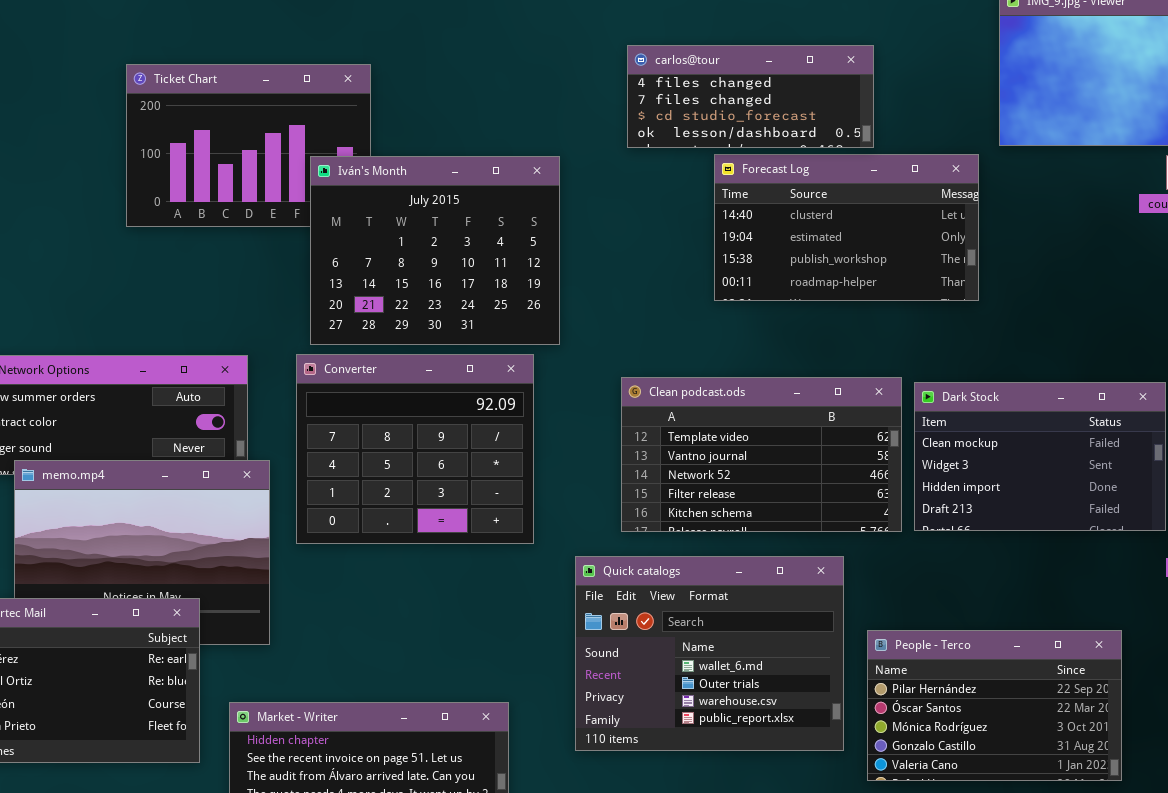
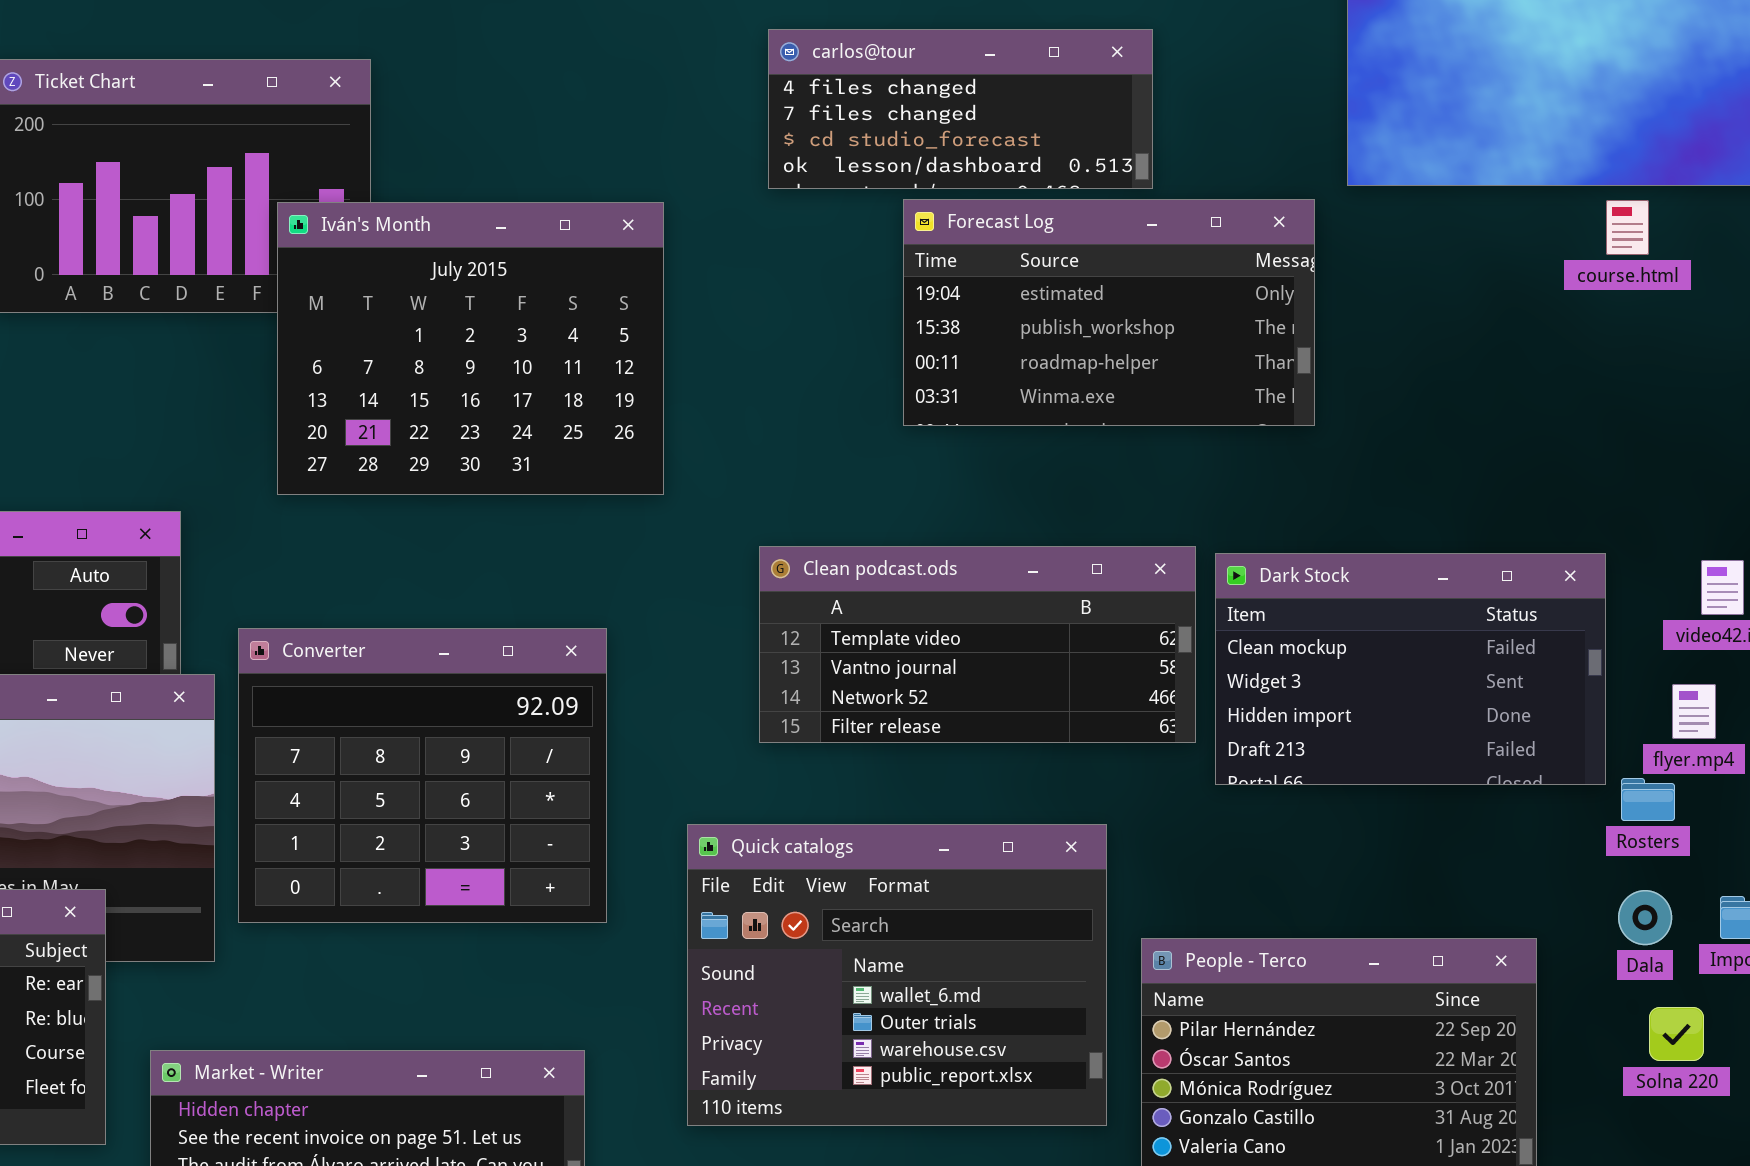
Forecast Log: [714,154,979,301] -> [903,199,1315,426], scrolled down 1 row
Converter: [296,354,534,544] -> [238,628,607,923], moved
Clean podcast.ods: [621,377,902,532] -> [759,546,1196,743], resized

